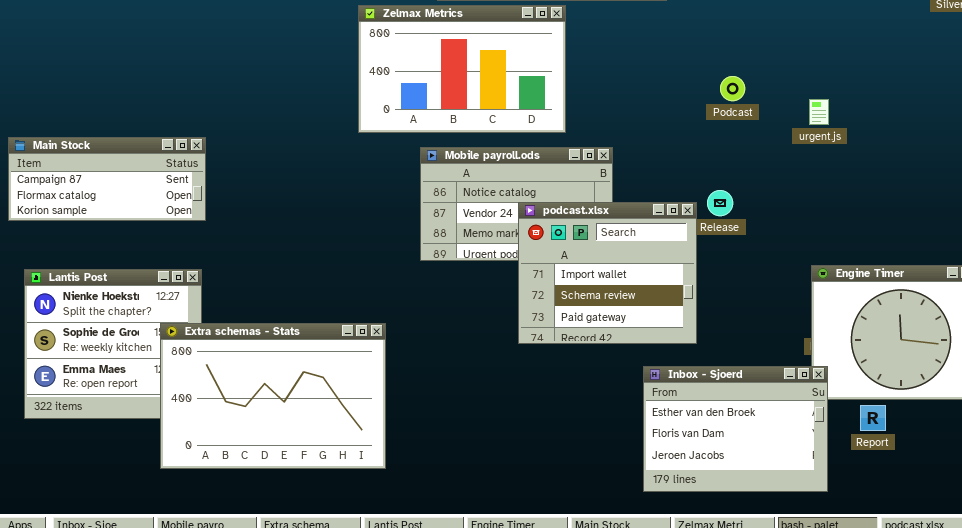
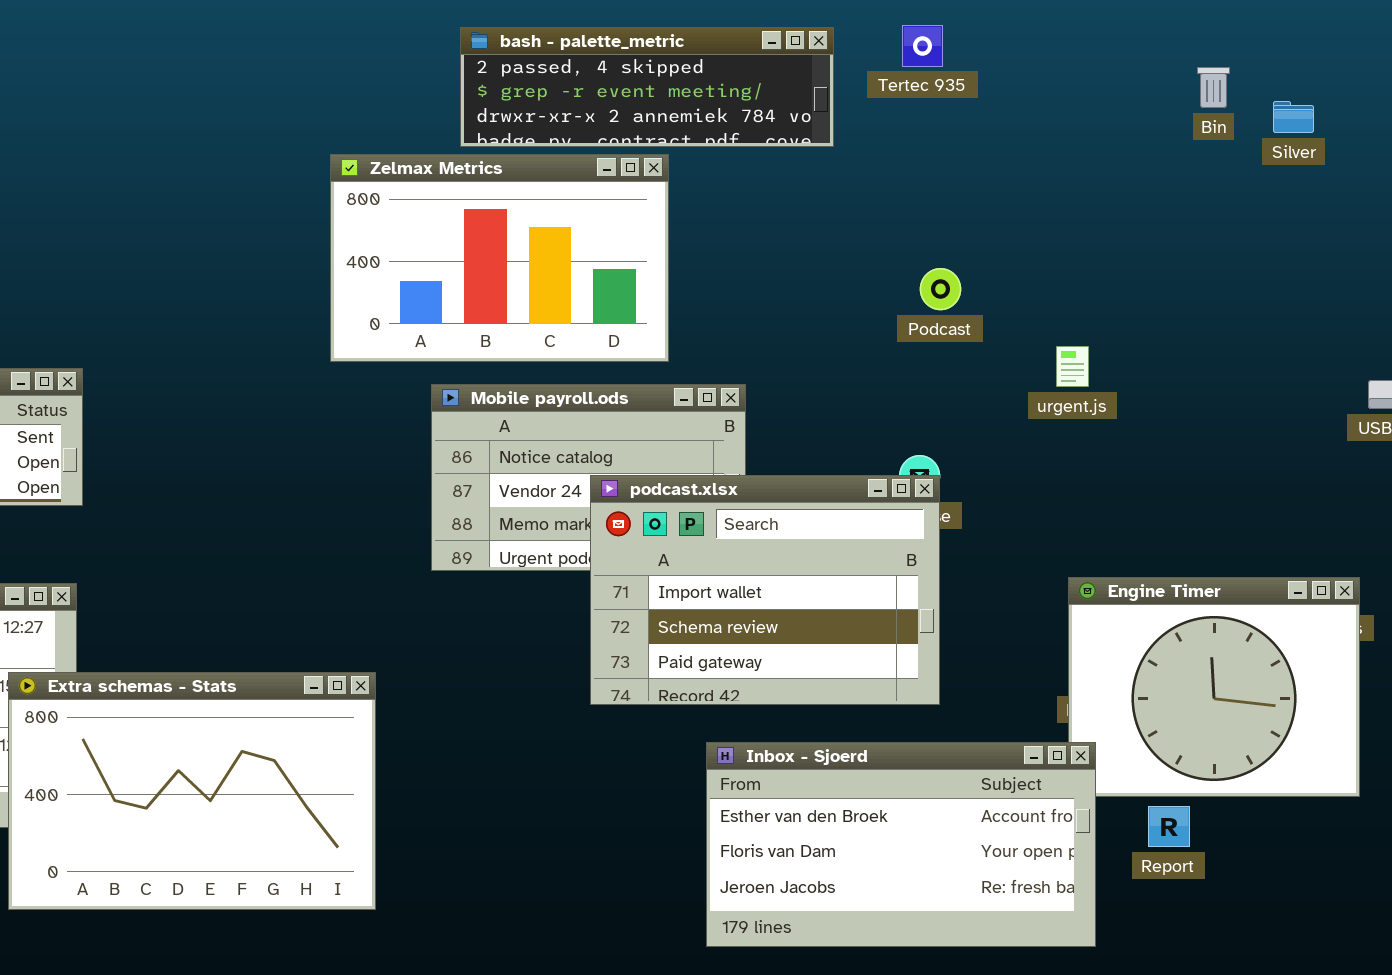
urgent.js: [809,99,829,125] -> [1056,346,1089,387], moved
podcast.xlsx: [518,202,697,344] -> [590,475,940,705], resized
Inbox - Sjoerd: [643,366,828,492] -> [706,742,1096,947], resized

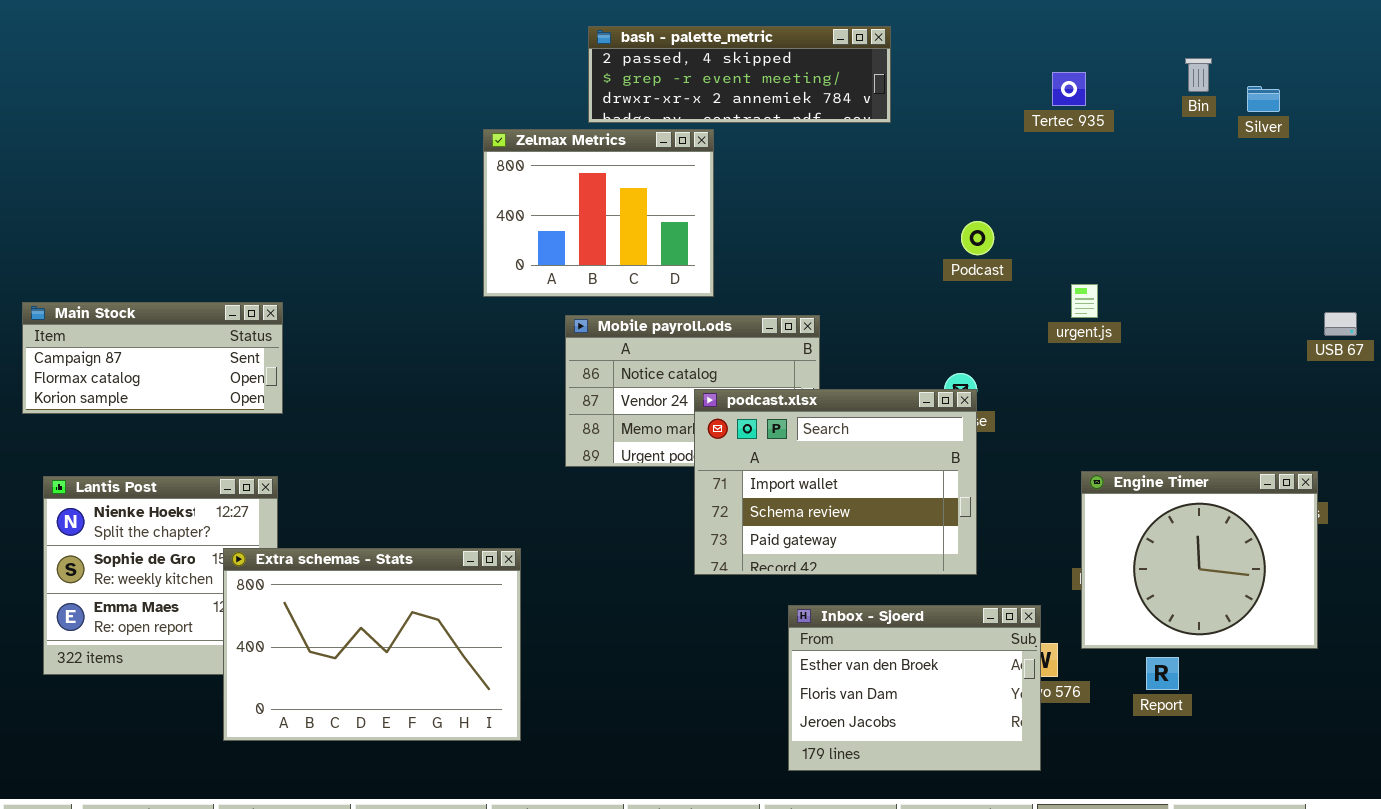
Tertec 935: [902,25,943,67] -> [1052,72,1086,106], moved
Zelmax Metrics: [330,154,669,362] -> [483,129,714,297], resized
Inbox - Sjoerd: [706,742,1096,947] -> [788,605,1041,771], resized

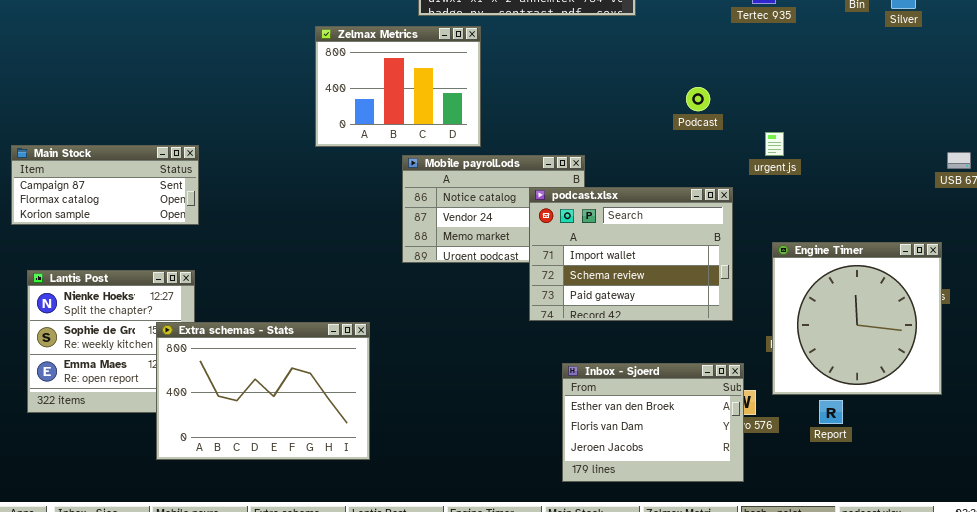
Zelmax Metrics: [483,129,714,297] -> [315,26,481,147], moved
podcast.xlsx: [694,389,977,575] -> [529,187,733,321], moved
Engine Timer: [1081,471,1318,649] -> [772,242,942,395], resized

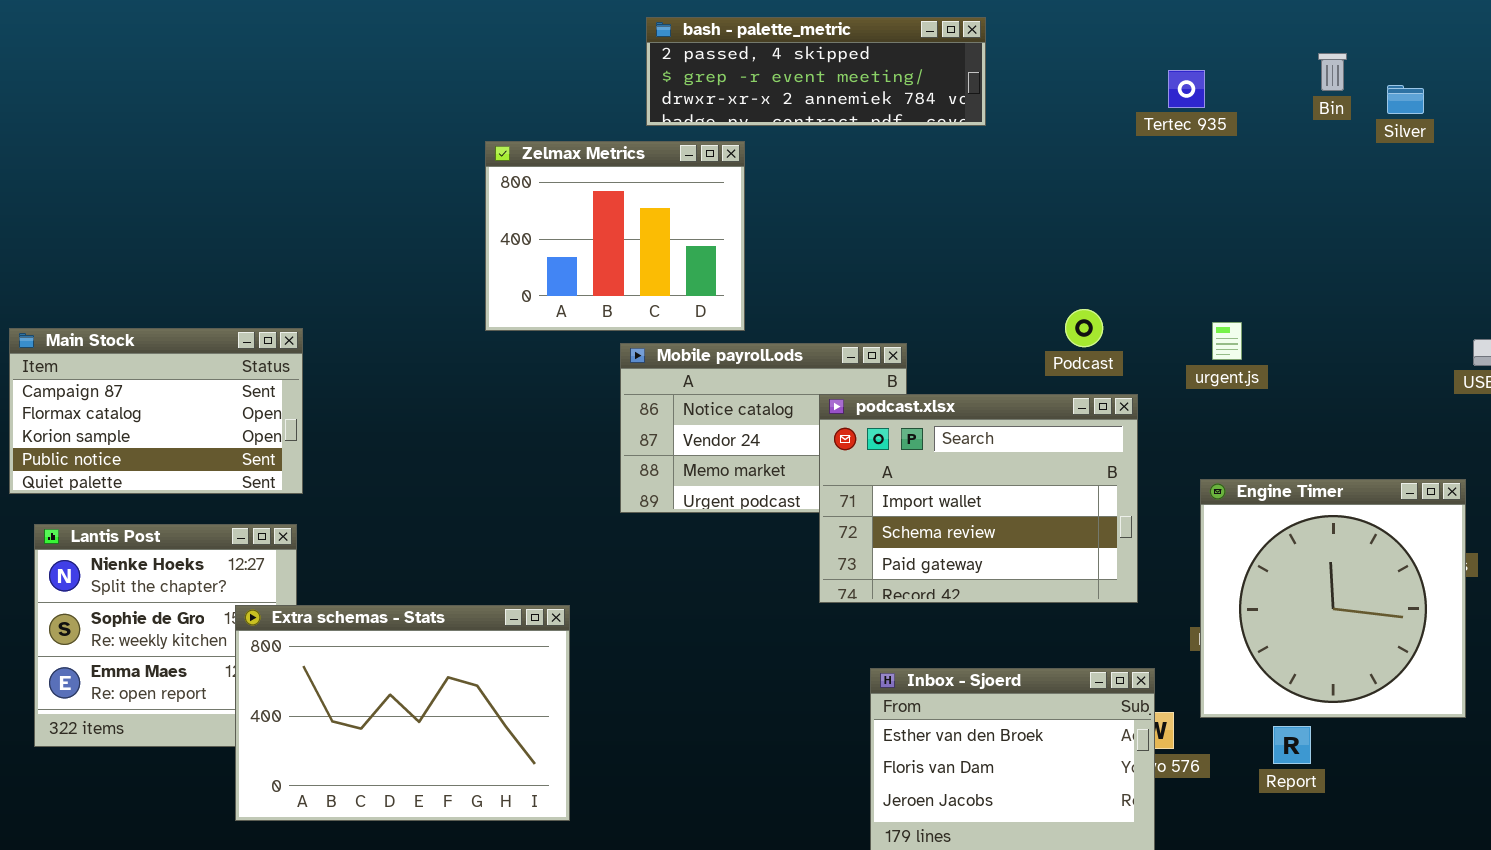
Podcast: [686,87,710,111] -> [1065,309,1103,347], moved
urgent.js: [765,132,784,156] -> [1212,322,1242,360], moved
Main Stock: [11,145,199,225] -> [9,328,303,494], resized

